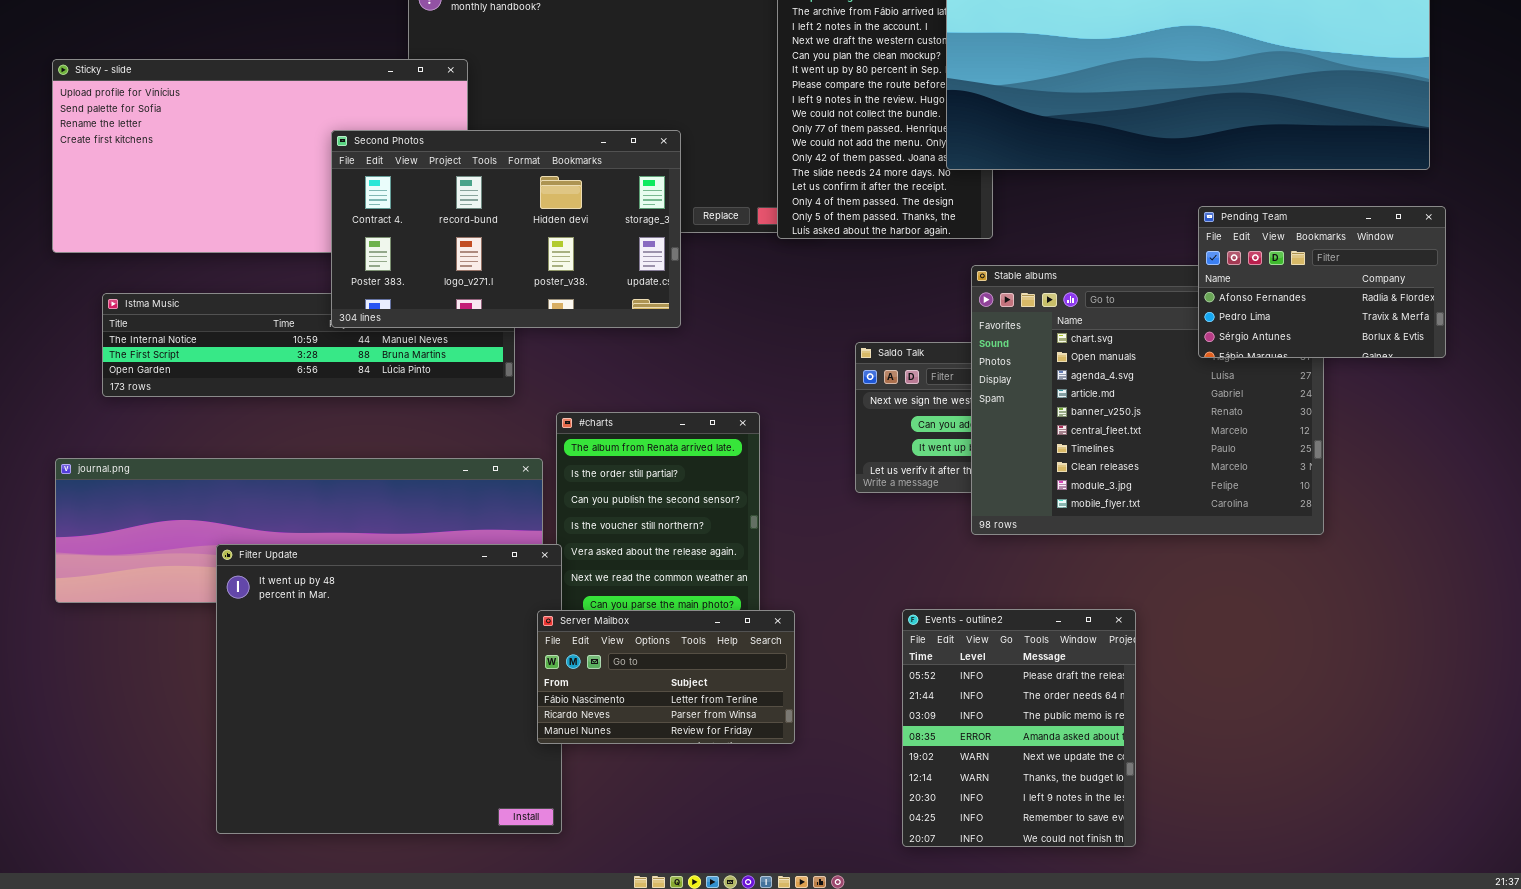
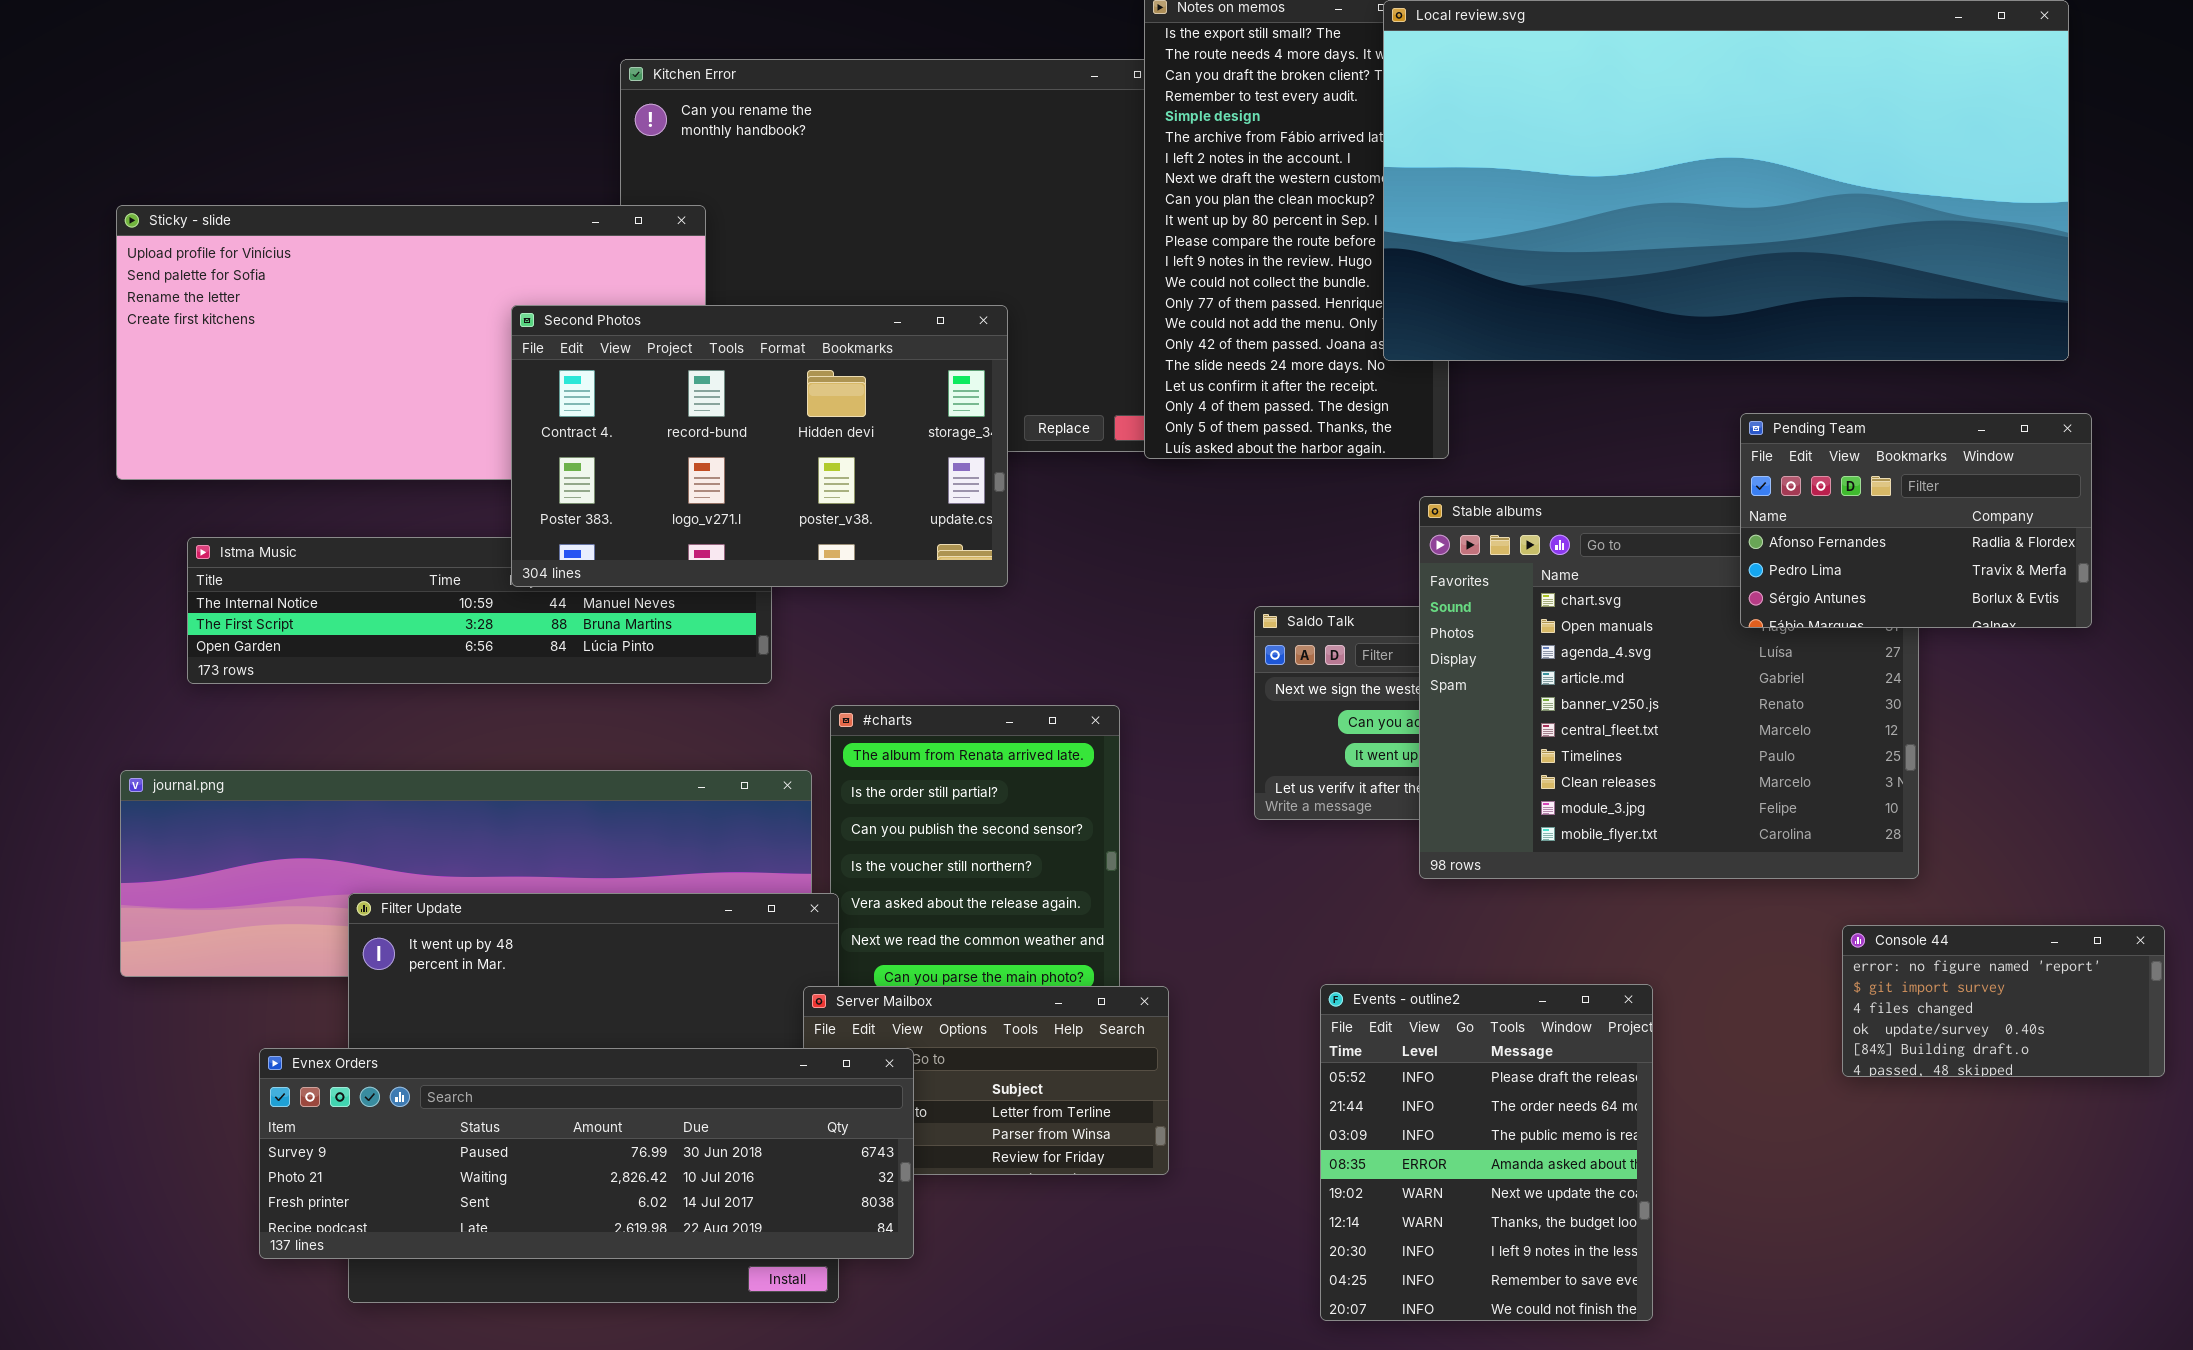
Console 44: none -> [1842,925,2165,1077], opened
Evnex Orders: none -> [259,1048,914,1259], opened

